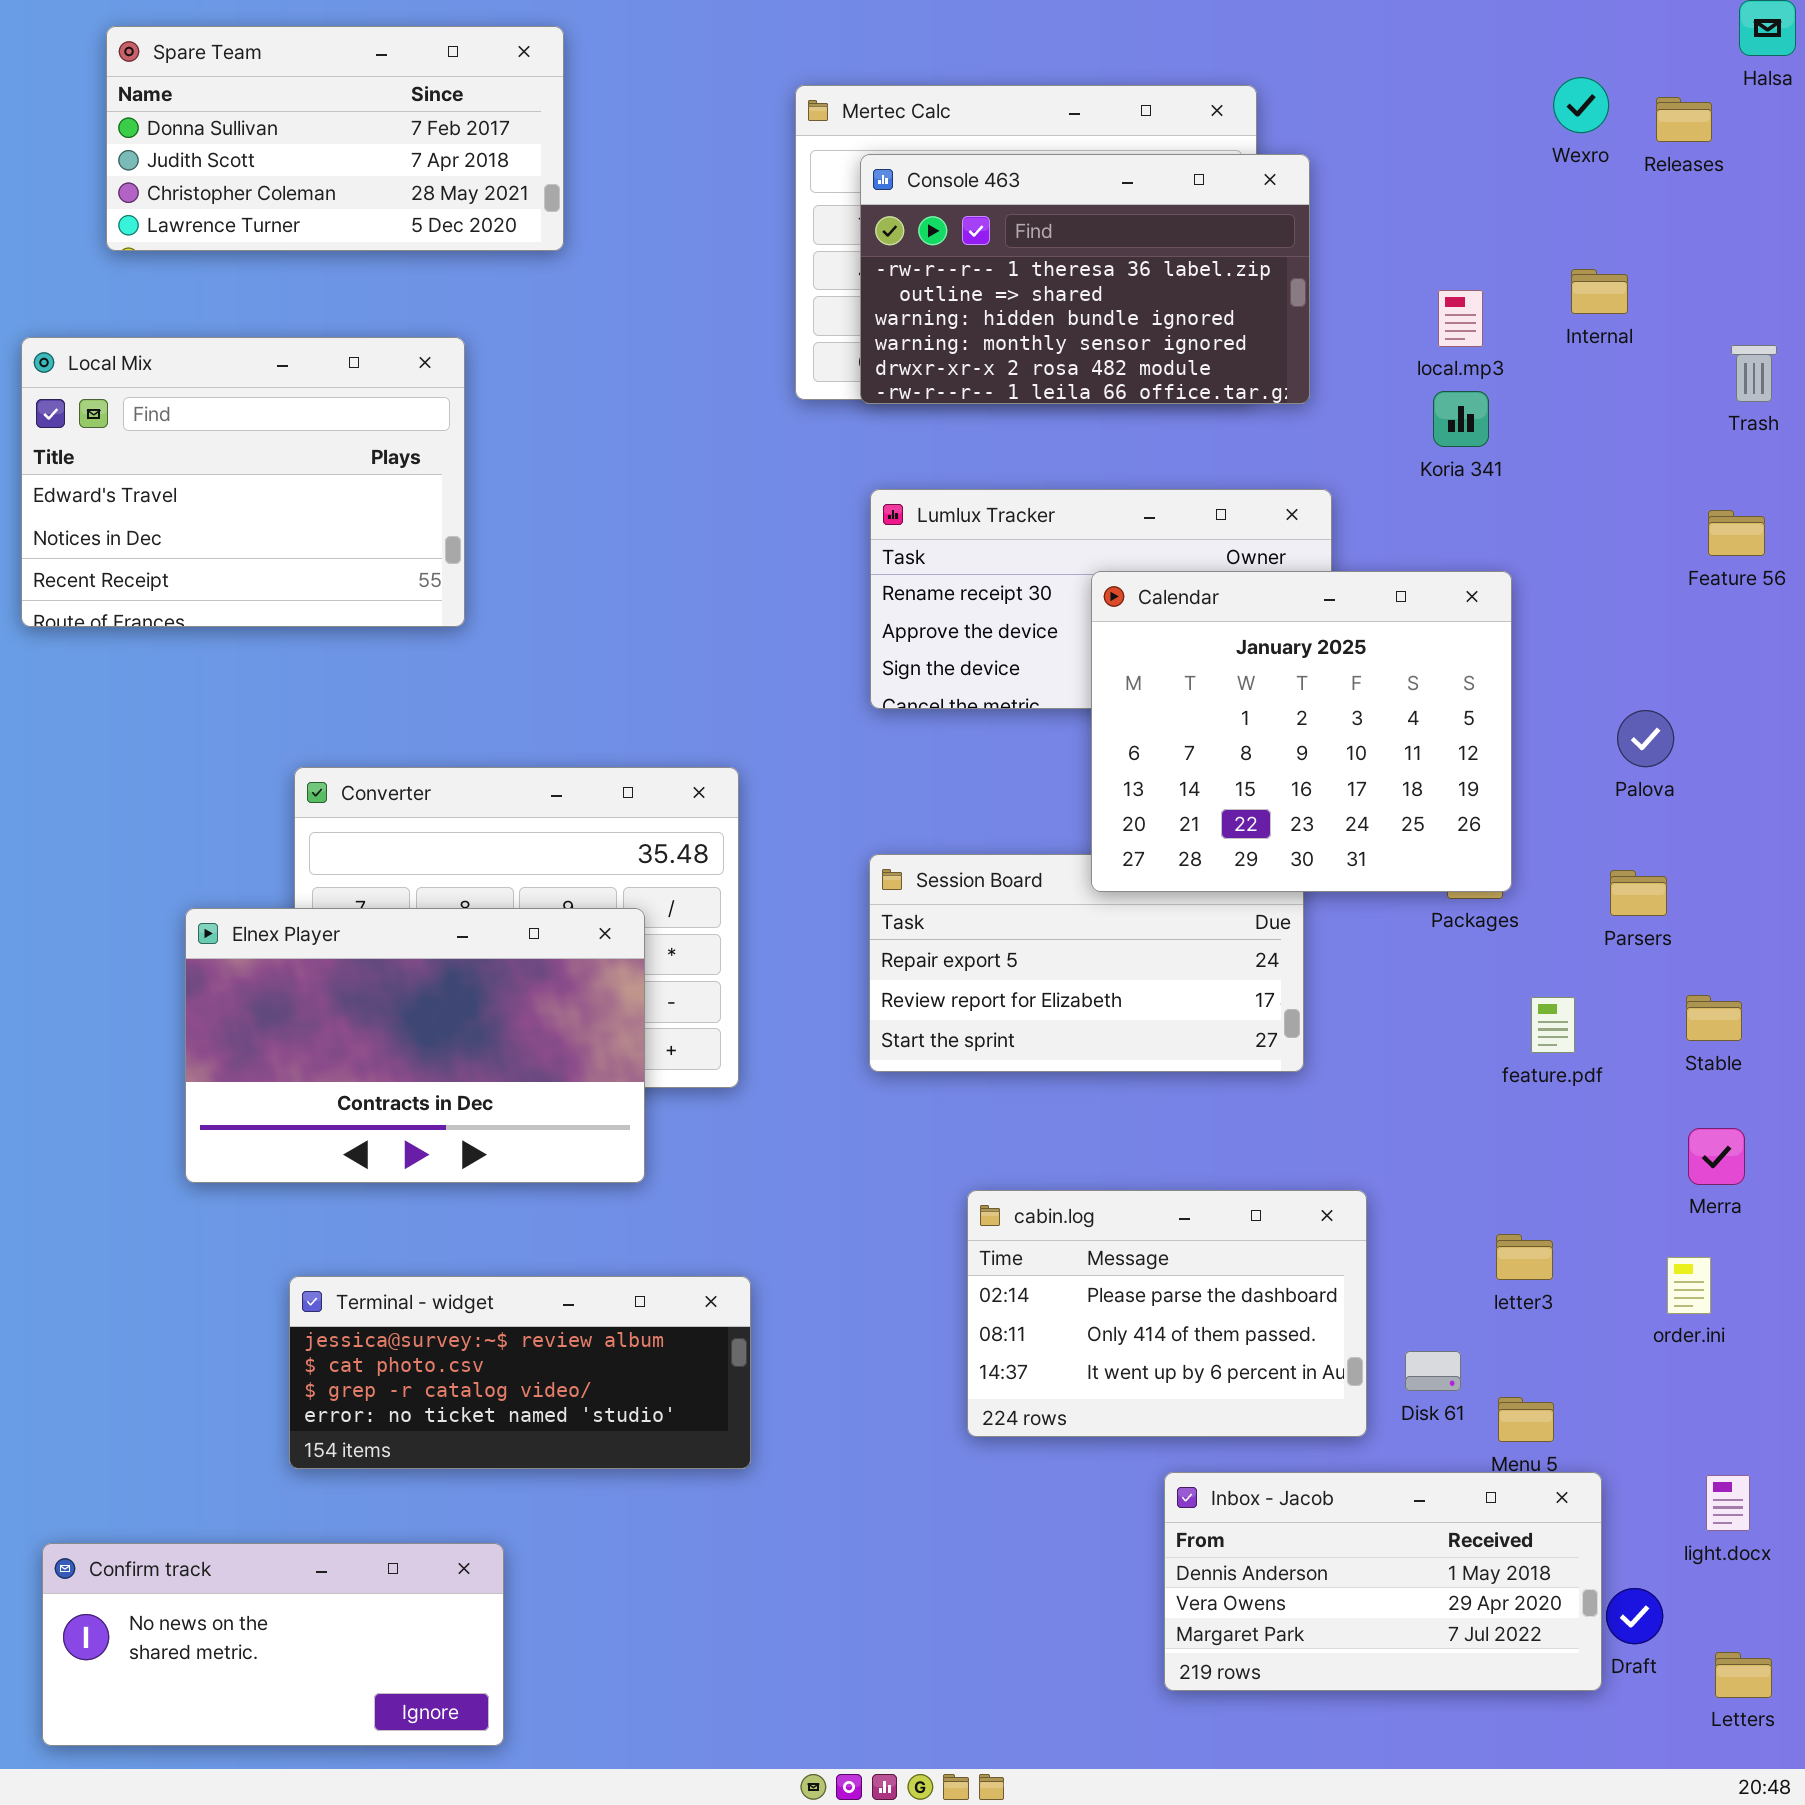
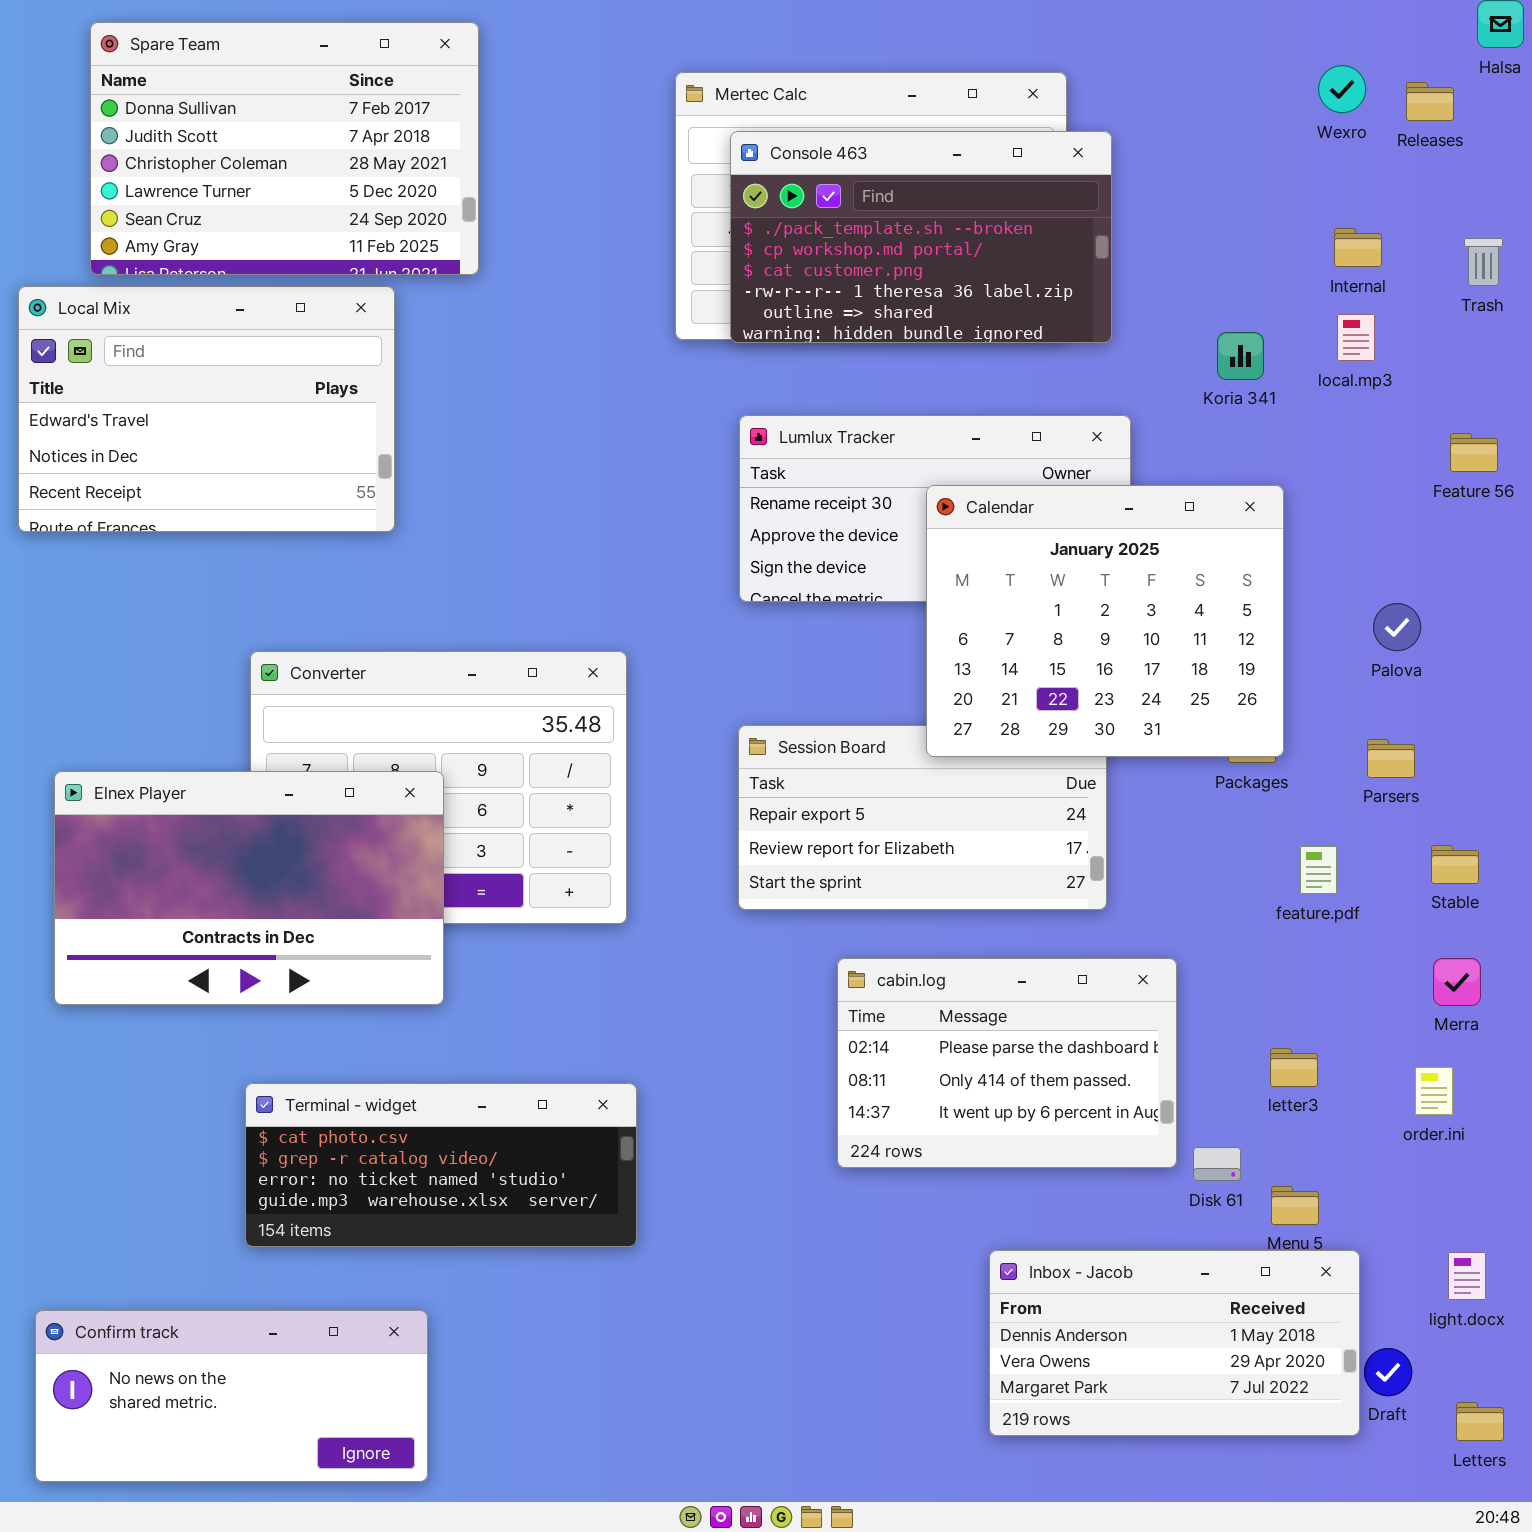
Spare Team: [106,26,564,251] -> [90,22,479,275], resized
Console 463: [860,154,1310,404] -> [730,131,1112,343], scrolled up 3 rows
local.mp3: [1438,290,1483,347] -> [1337,314,1375,361], moved
Trash: [1731,345,1777,402] -> [1464,238,1503,286], moved
Elnex Player: [185,908,645,1183] -> [54,771,444,1005], moved
cabin.log: [967,1190,1367,1437] -> [837,958,1177,1168], moved
Terminal - widget: [289,1276,751,1469] -> [245,1083,637,1247], scrolled down 1 row

